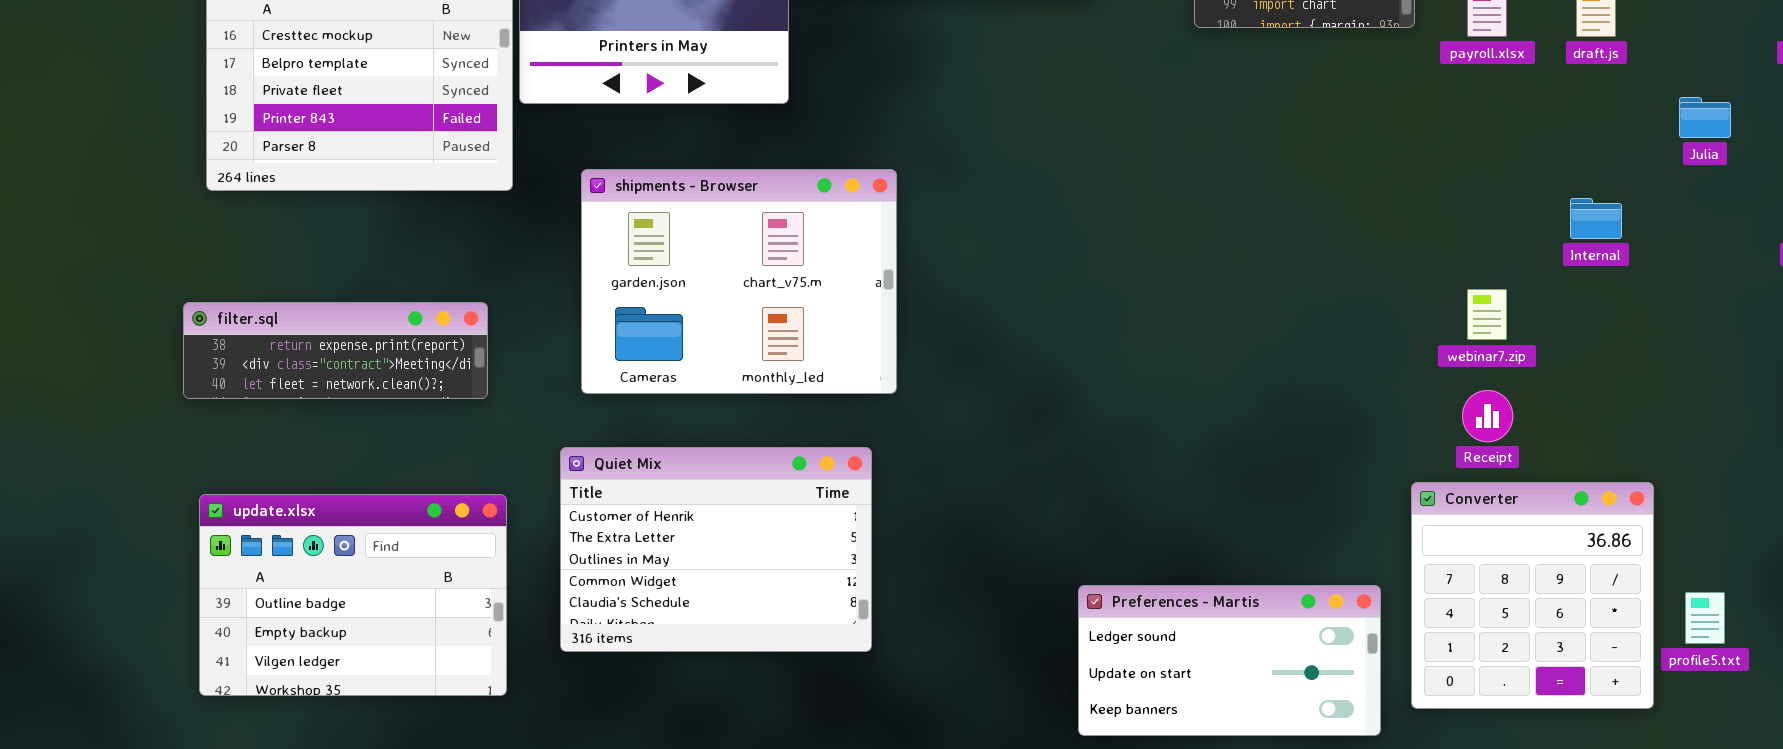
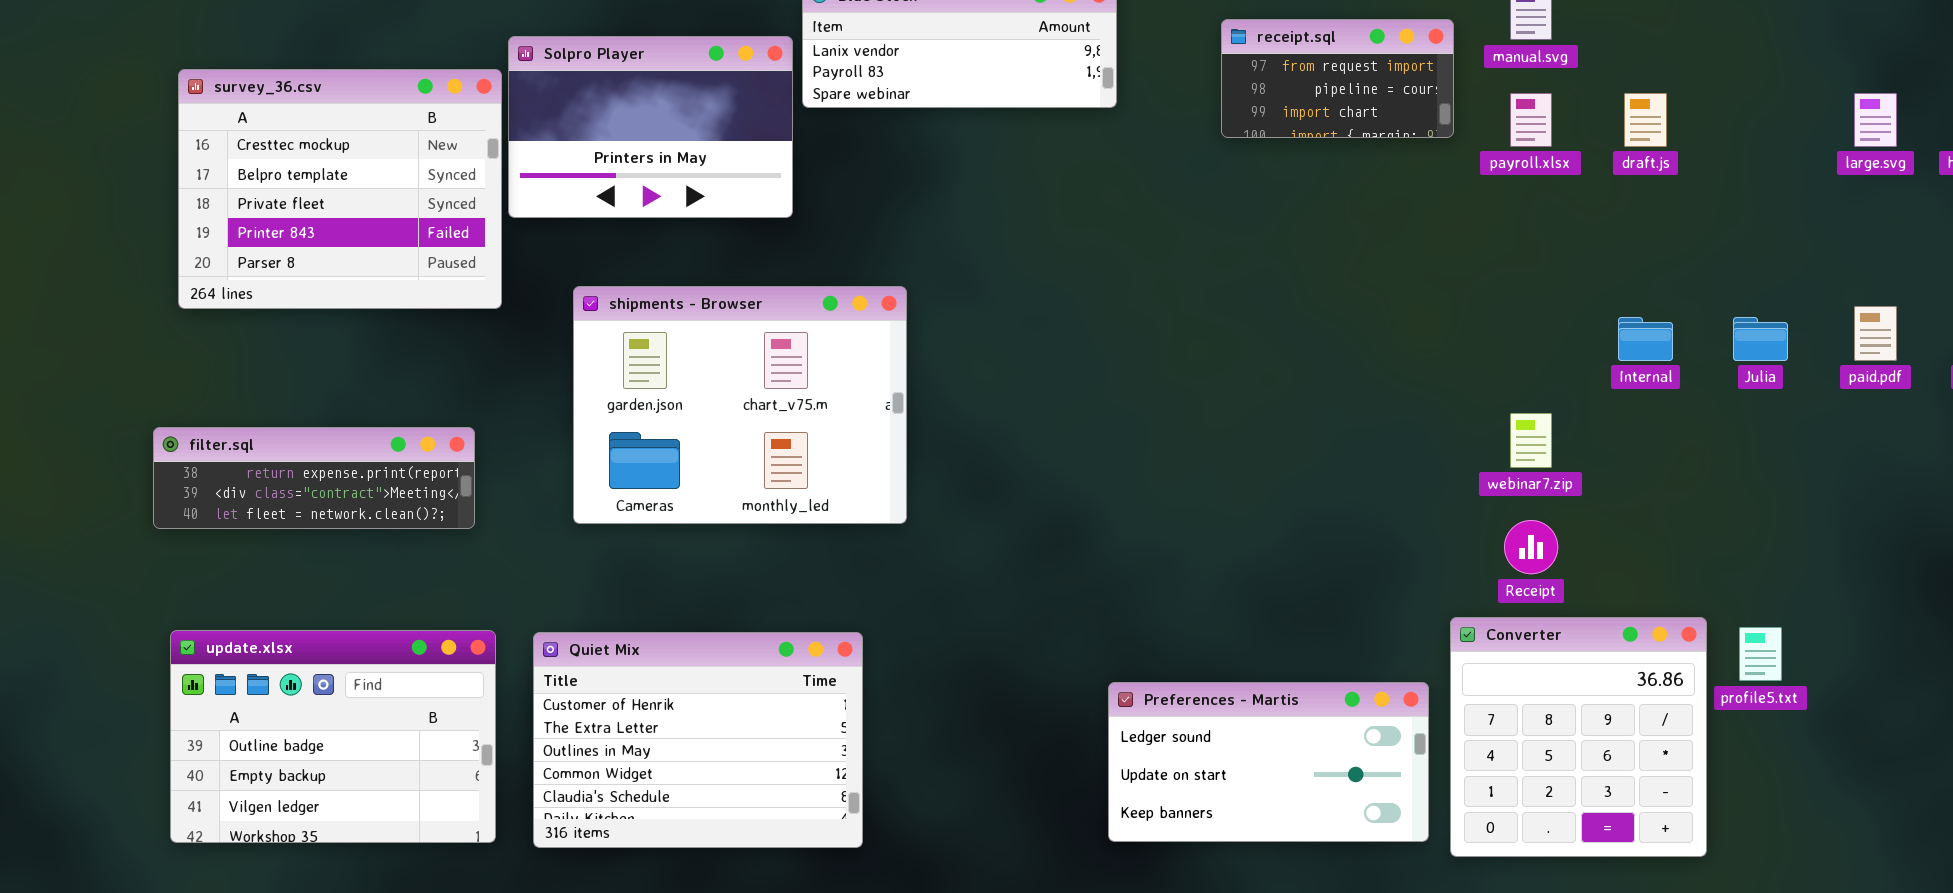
Julia: [1679,97,1731,138] -> [1733,317,1788,361], moved
Quiet Mix: [560,447,872,652] -> [533,632,863,848], moved
Preferences - Martis: [1078,585,1381,736] -> [1108,682,1429,842], moved
profile5.txt: [1685,592,1725,644] -> [1739,627,1782,681], moved

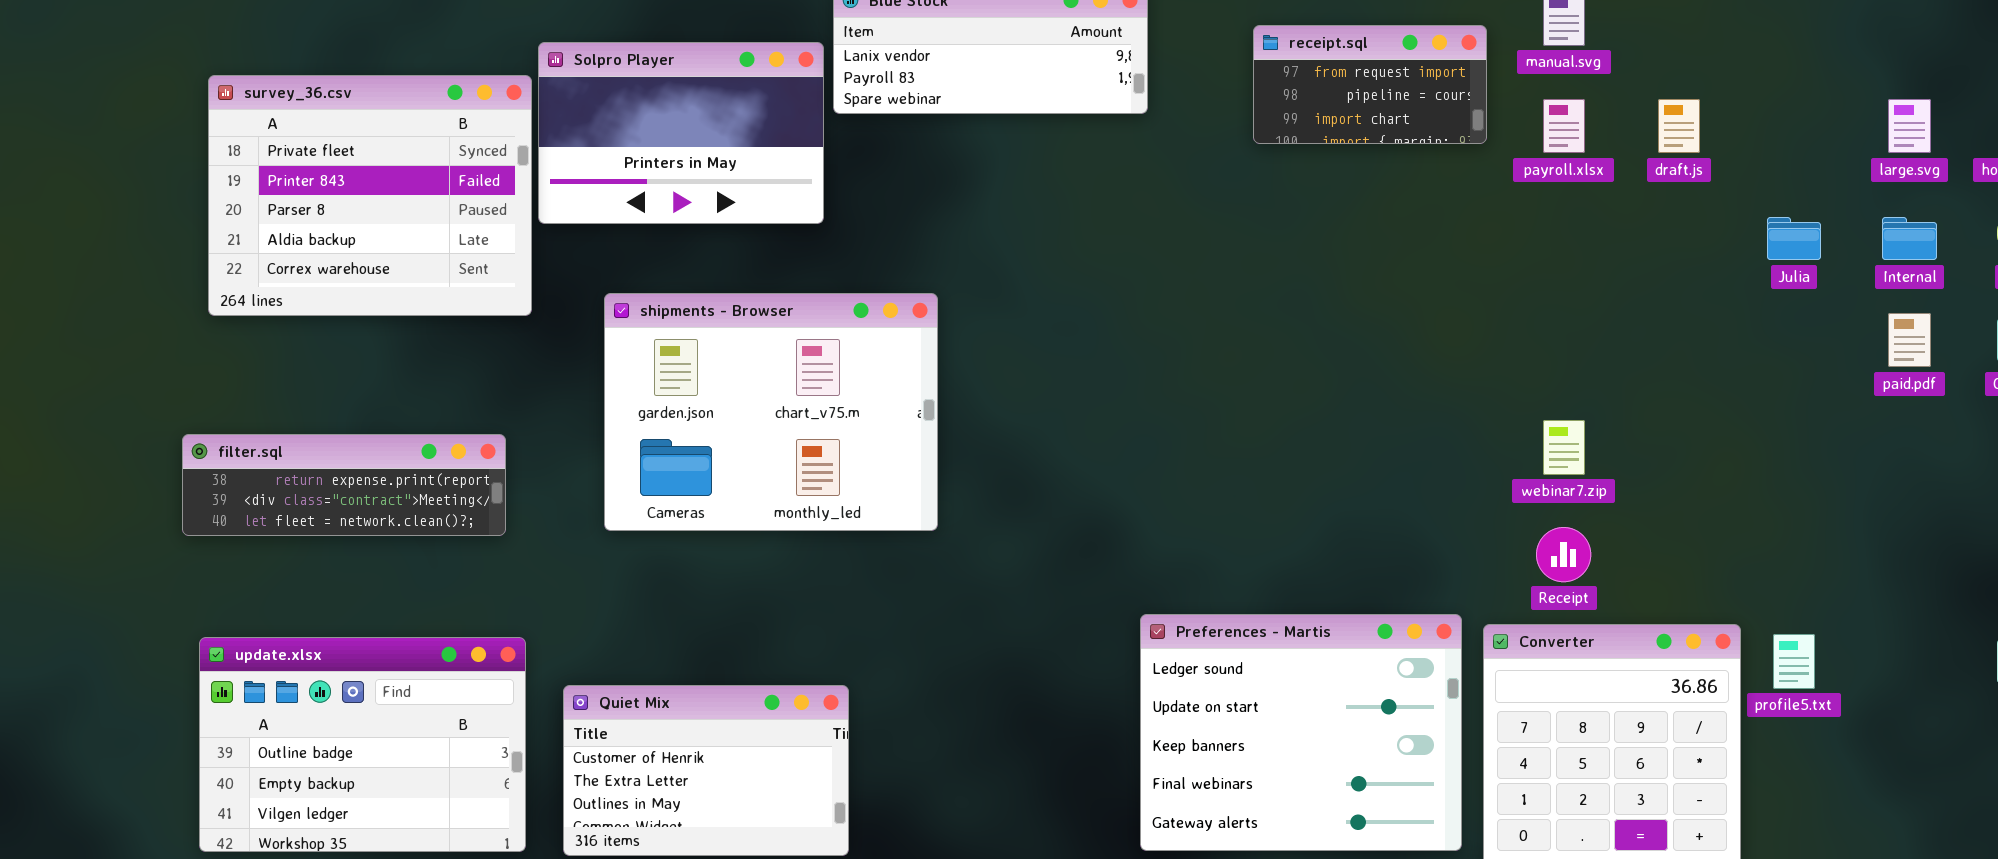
survey_36.csv: [178,69,502,309] -> [208,75,532,316], scrolled down 2 rows
Internal: [1618,317,1673,361] -> [1882,217,1937,260], moved
Julia: [1733,317,1788,361] -> [1767,217,1821,260], moved
Quiet Mix: [533,632,863,848] -> [563,685,849,856], resized
Preferences - Martis: [1108,682,1429,842] -> [1140,614,1462,851], resized

